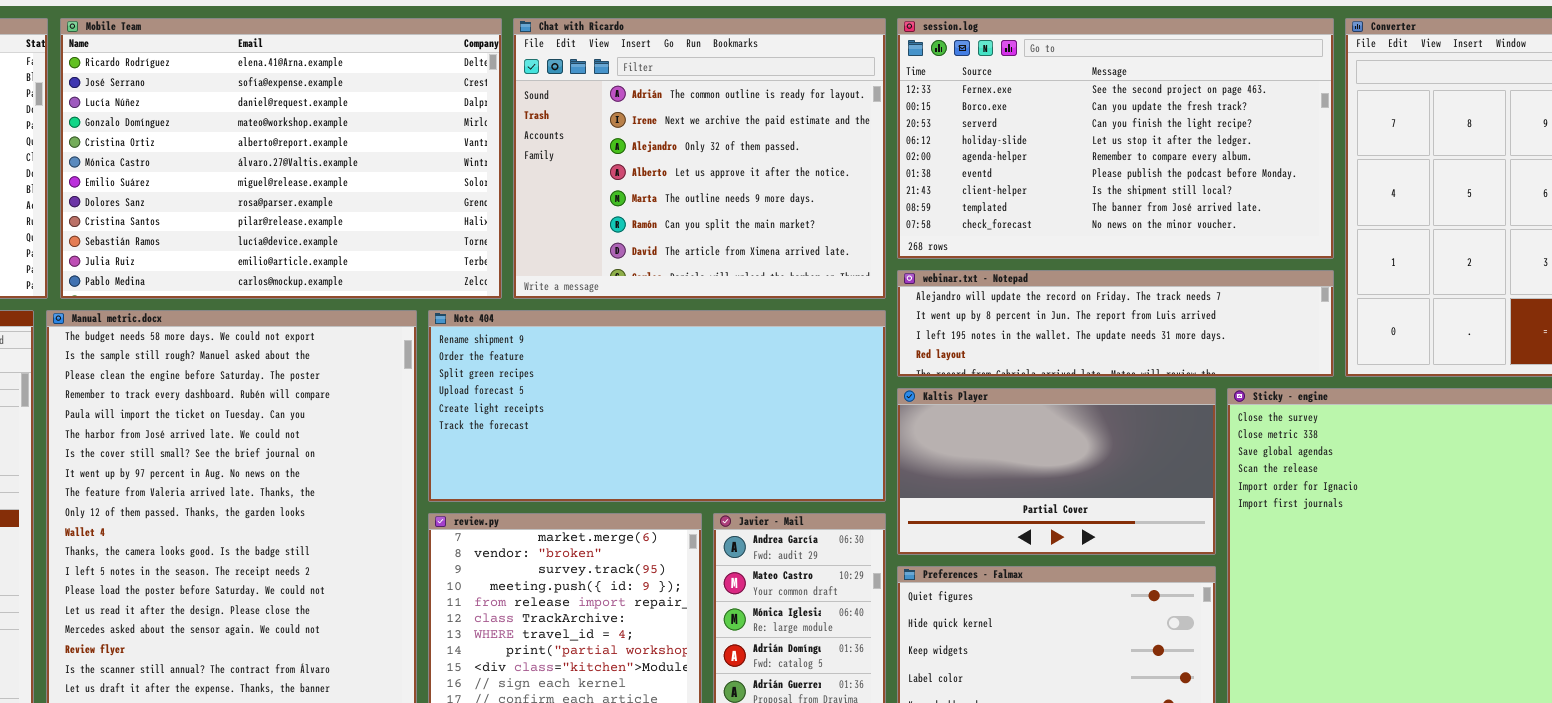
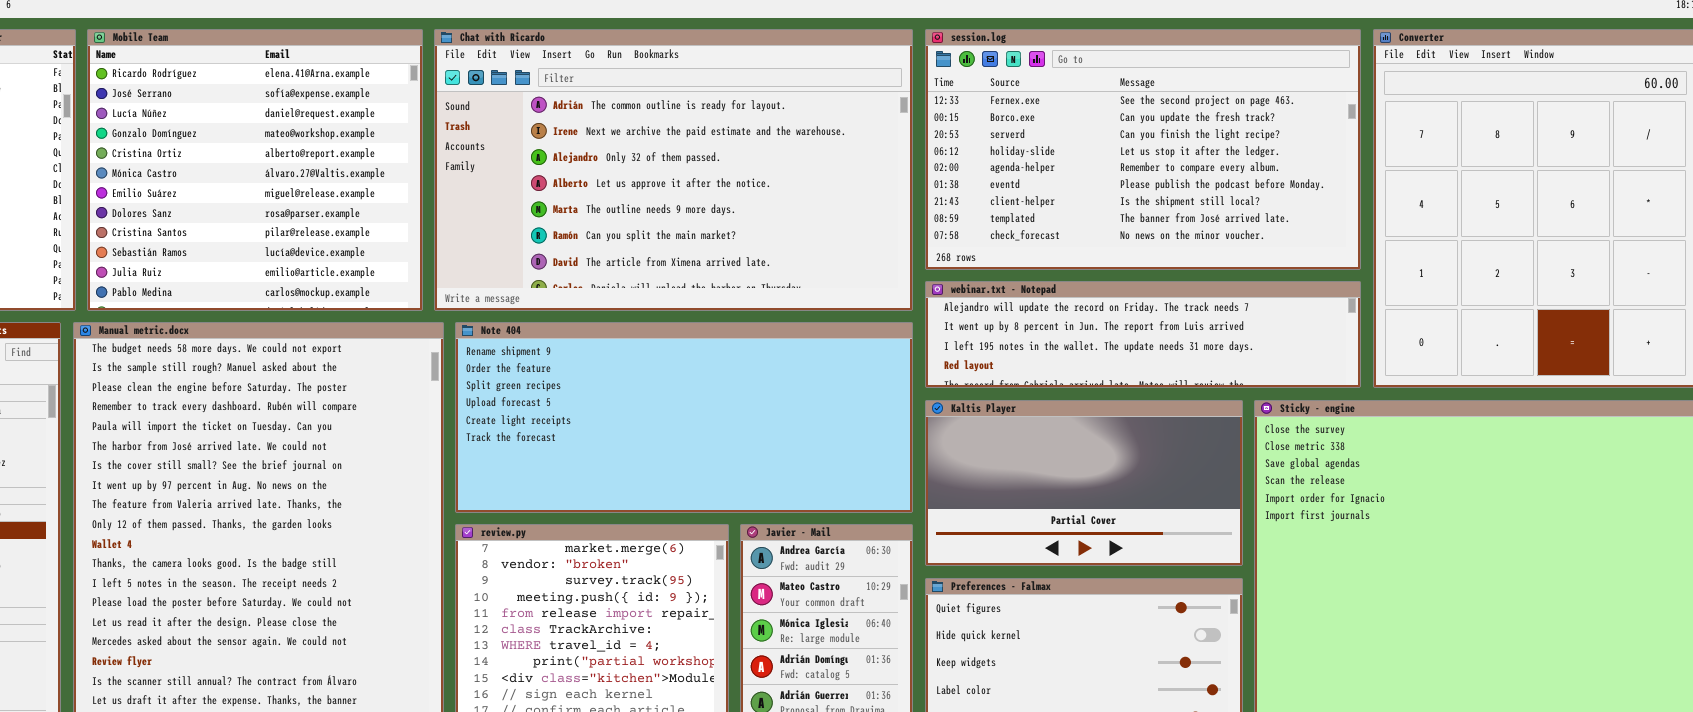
Mobile Team: [60,18,502,299] -> [87,29,423,311], resized
Chat with Ricardo: [513,18,886,299] -> [434,29,913,311], resized

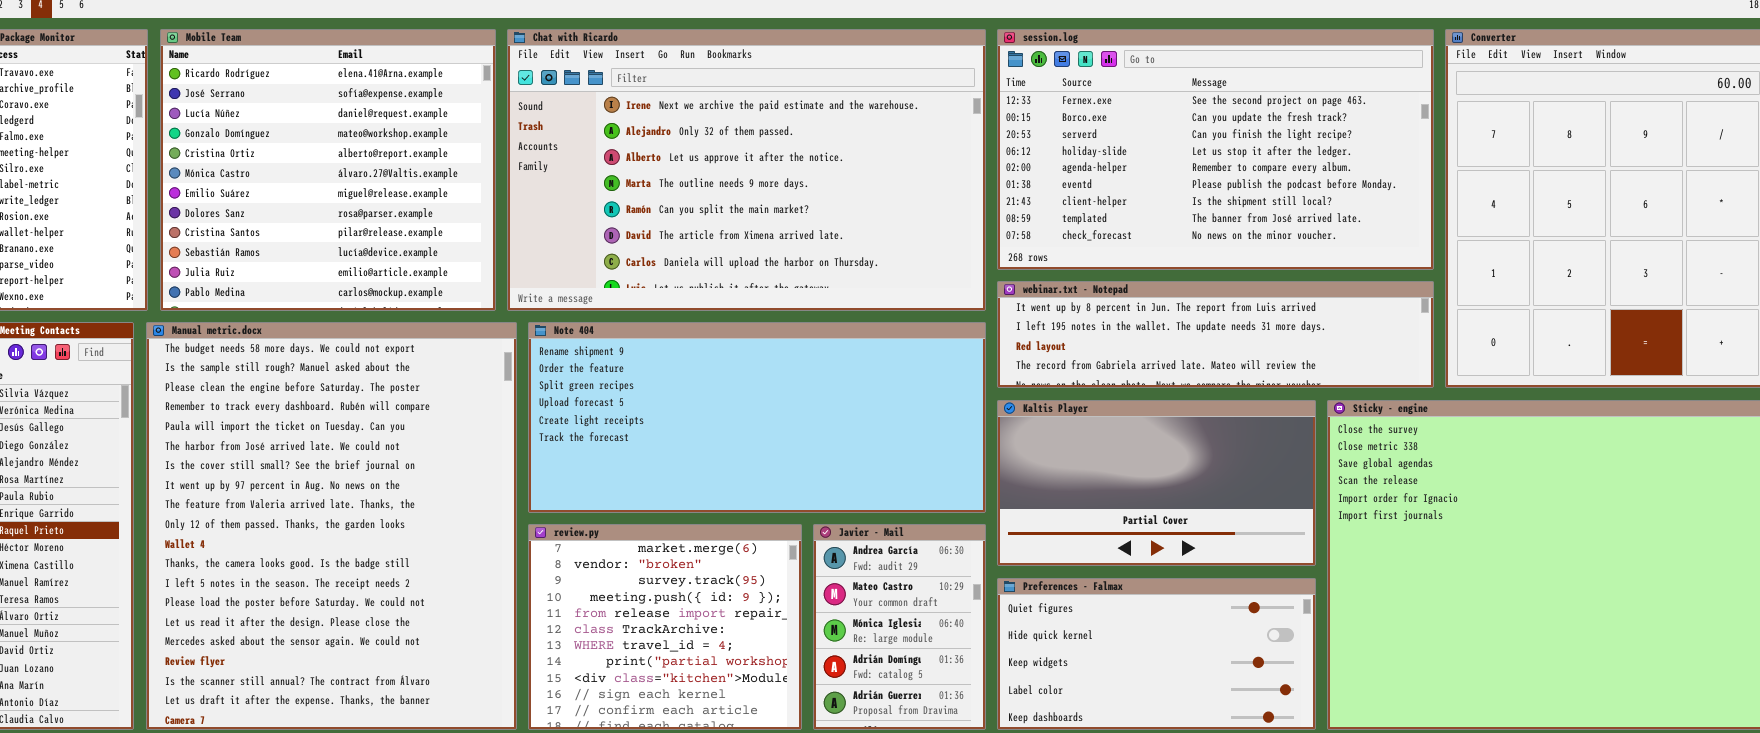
Chat with Ricardo: [434,29,913,311] -> [507,29,986,311], scrolled down 1 row
webinar.txt - Notepad: [925,281,1361,388] -> [997,281,1434,388], scrolled down 1 row

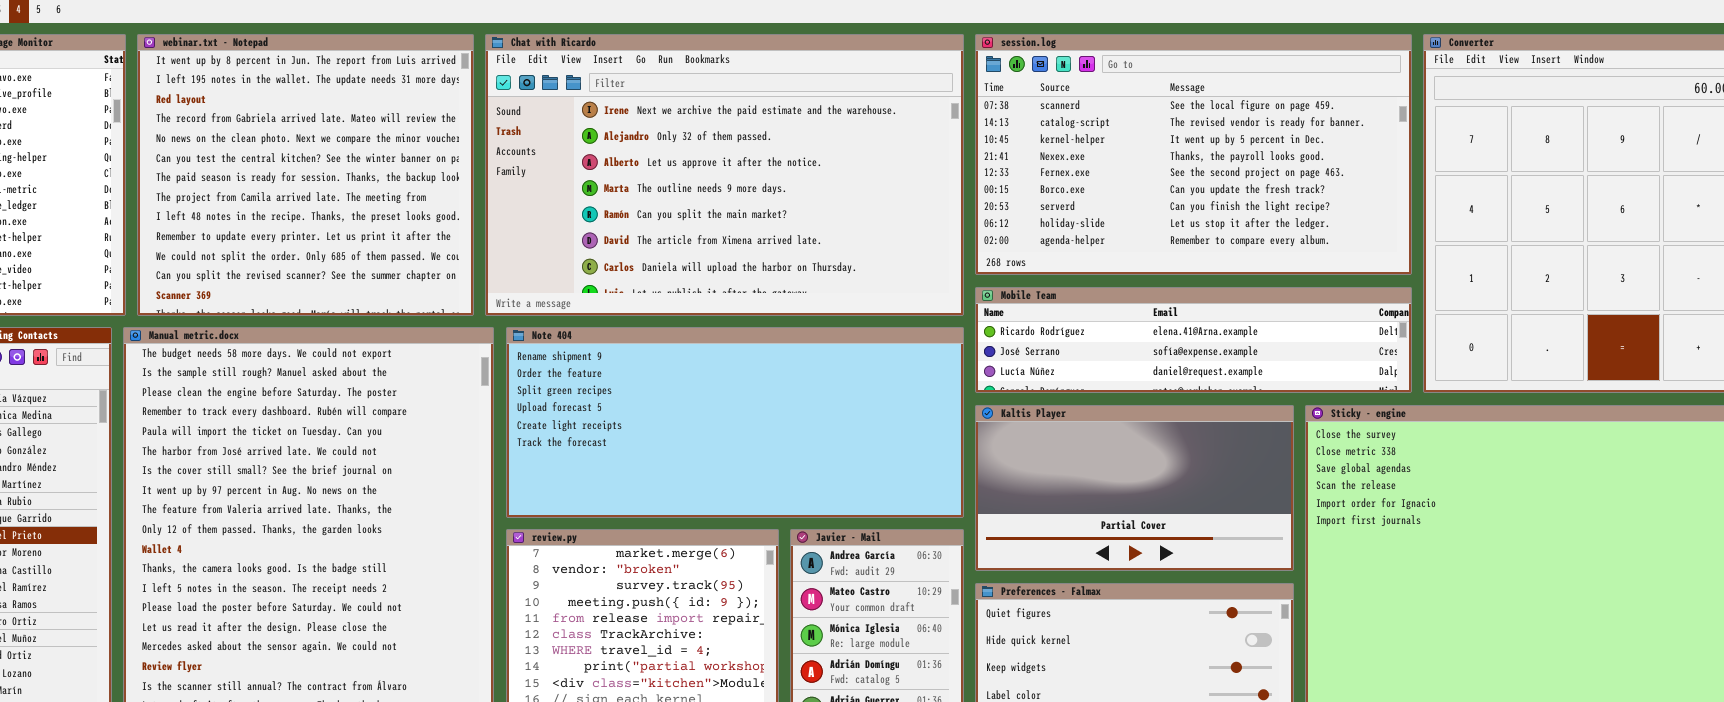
Mobile Team: [160,29,496,311] -> [975,287,1412,393], moved, resized
session.log: [997,29,1434,270] -> [975,34,1412,275], scrolled up 4 rows
webinar.txt - Notepad: [997,281,1434,388] -> [137,34,474,316], moved, resized

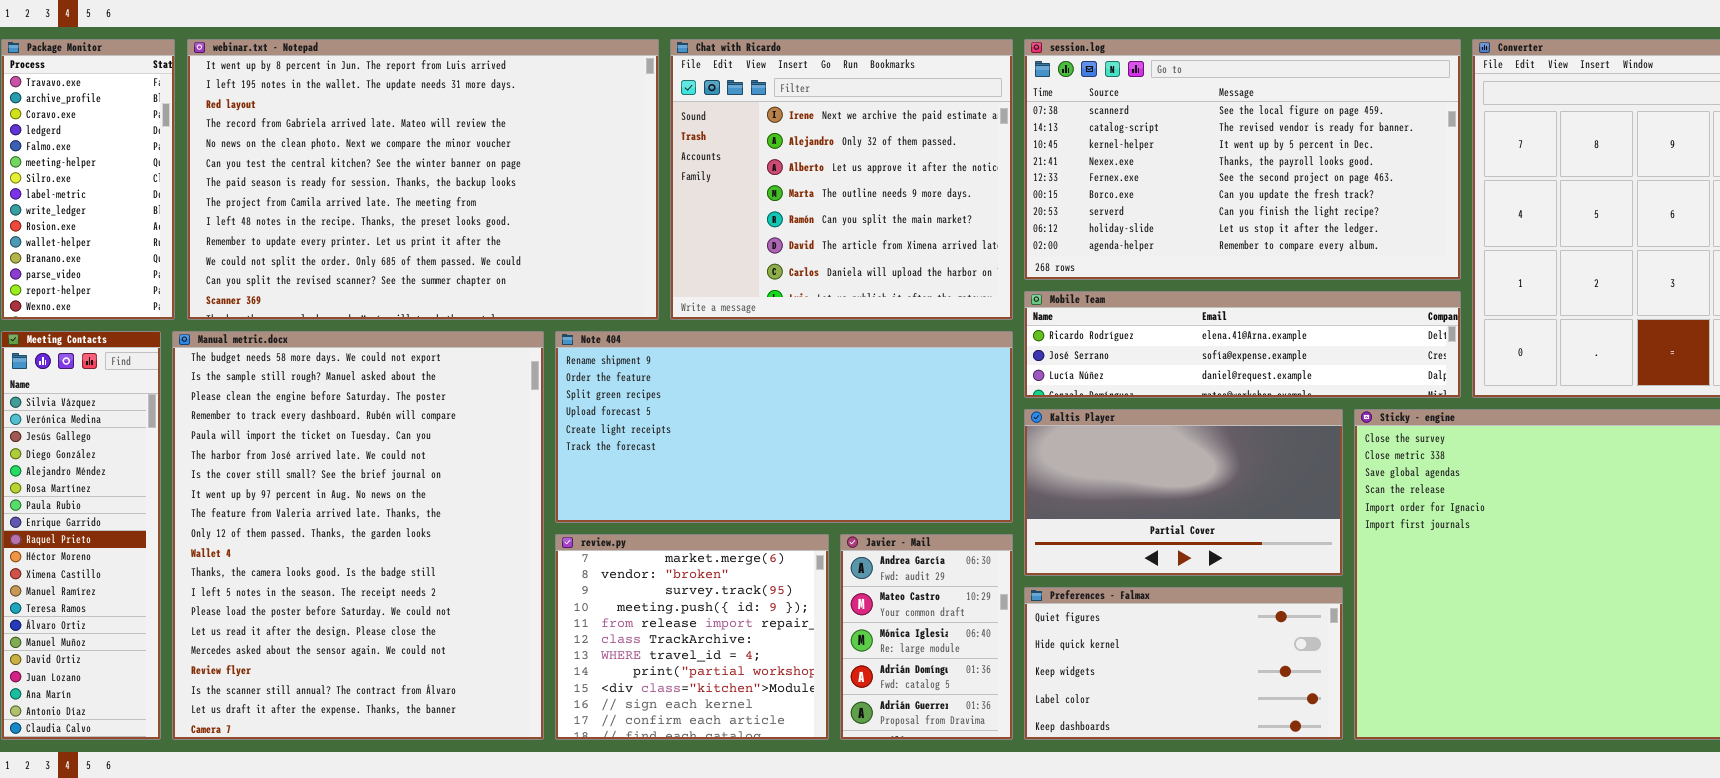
webinar.txt - Notepad: [137,34,474,316] -> [187,39,659,320], resized
Chat with Ricardo: [485,34,964,316] -> [670,39,1013,320], resized

